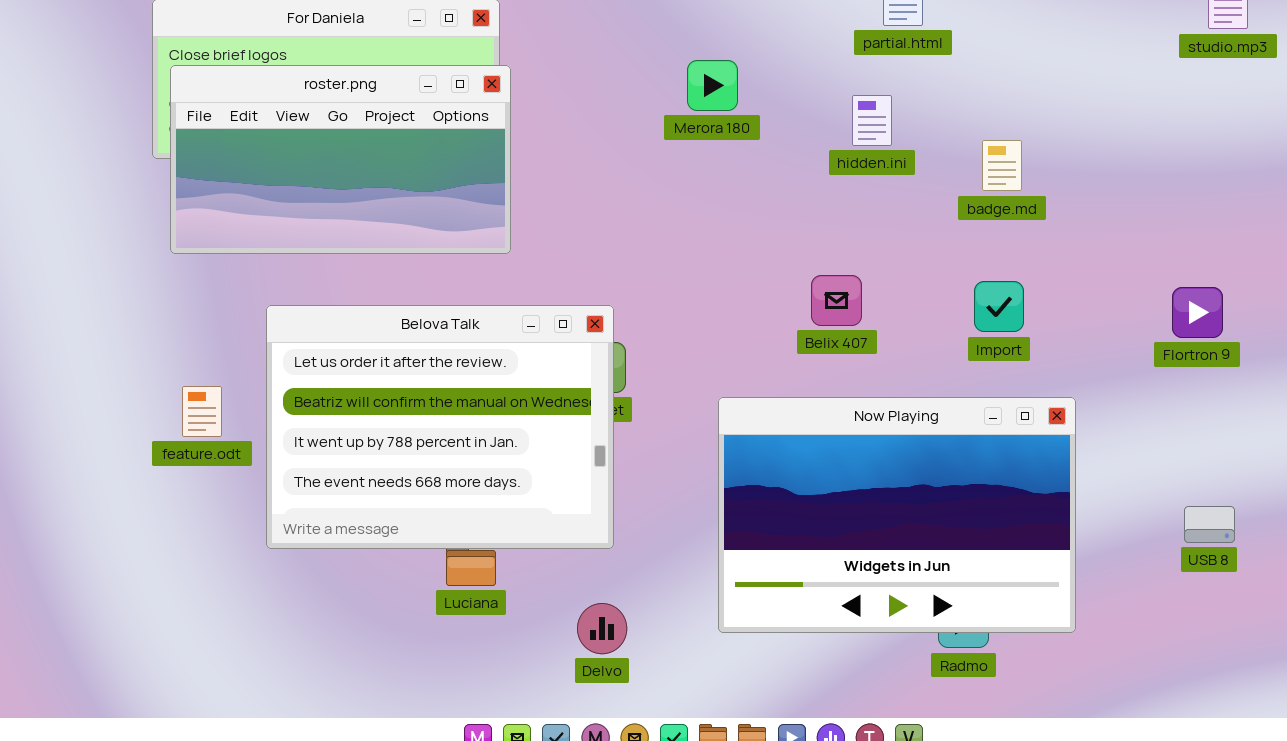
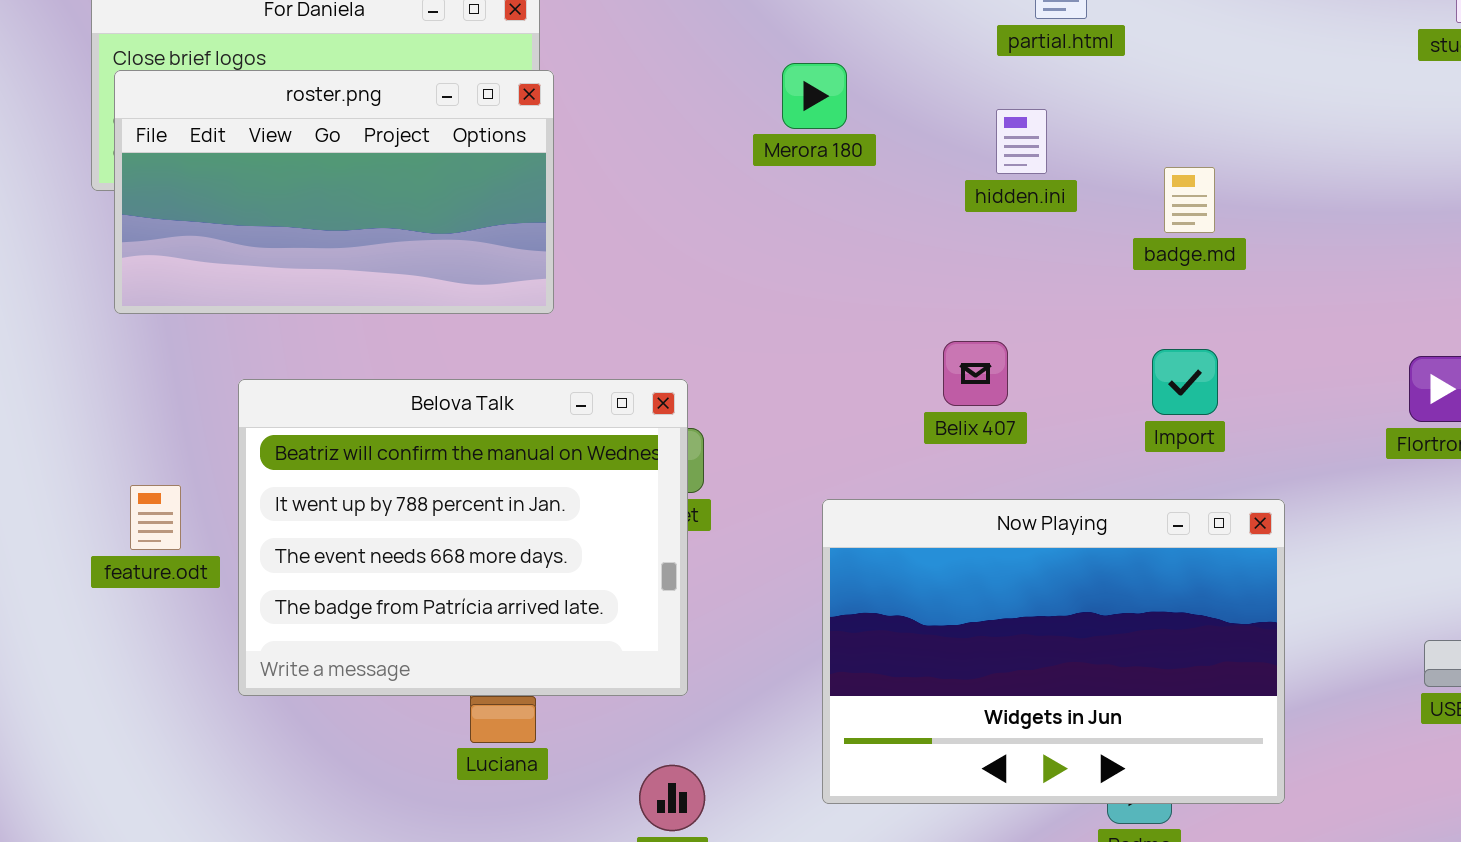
Belova Talk: [266,305,614,549] -> [238,379,688,696], scrolled down 1 row

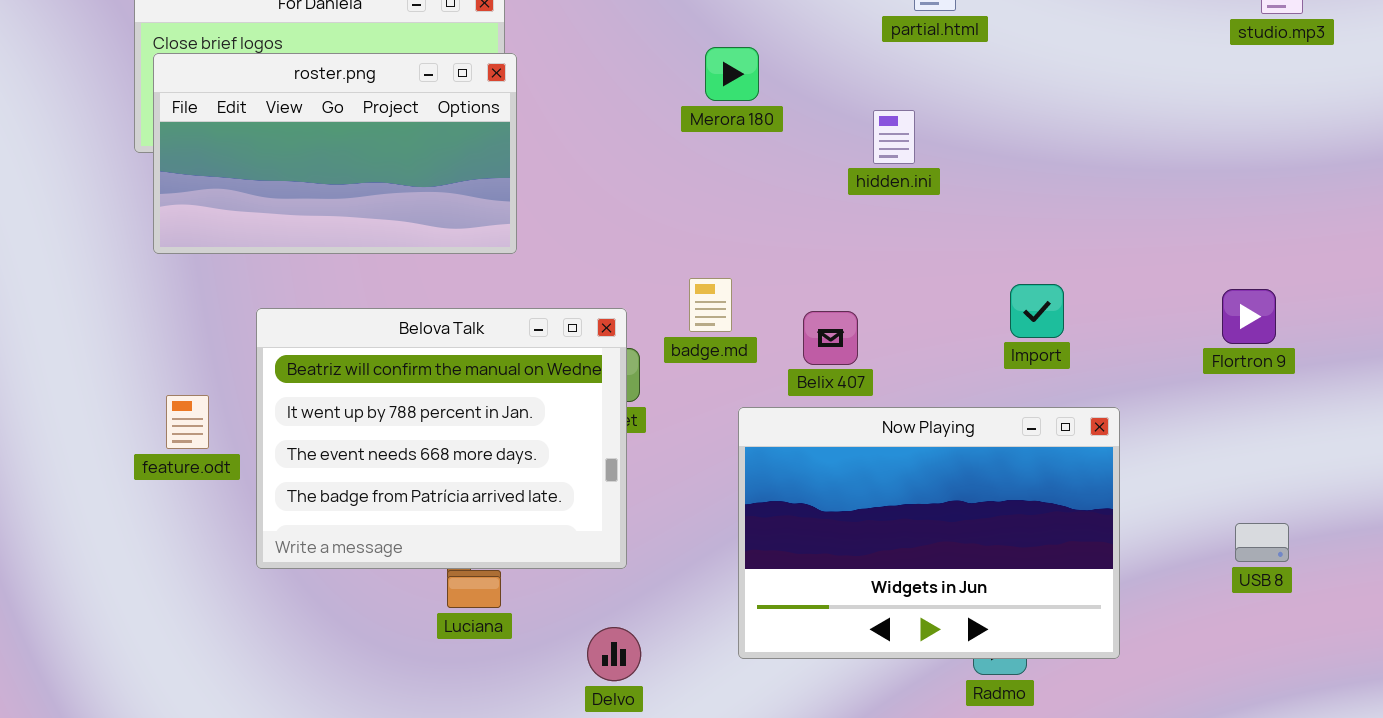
hidden.ini: [996,109,1047,174] -> [873,110,915,164], moved
badge.md: [1164,167,1215,233] -> [689,278,732,332], moved
Belix 407: [943,341,1008,406] -> [803,311,858,365], moved

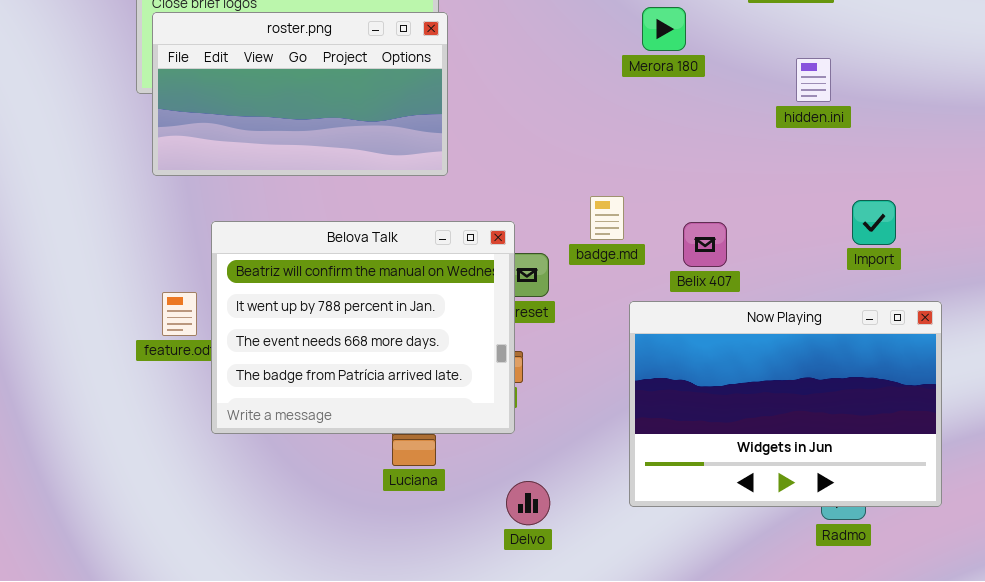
Merora 180: [705,47,759,101] -> [642,7,686,51], moved
hidden.ini: [873,110,915,164] -> [796,58,831,102], moved
Belova Talk: [256,308,627,569] -> [211,221,515,434], moved

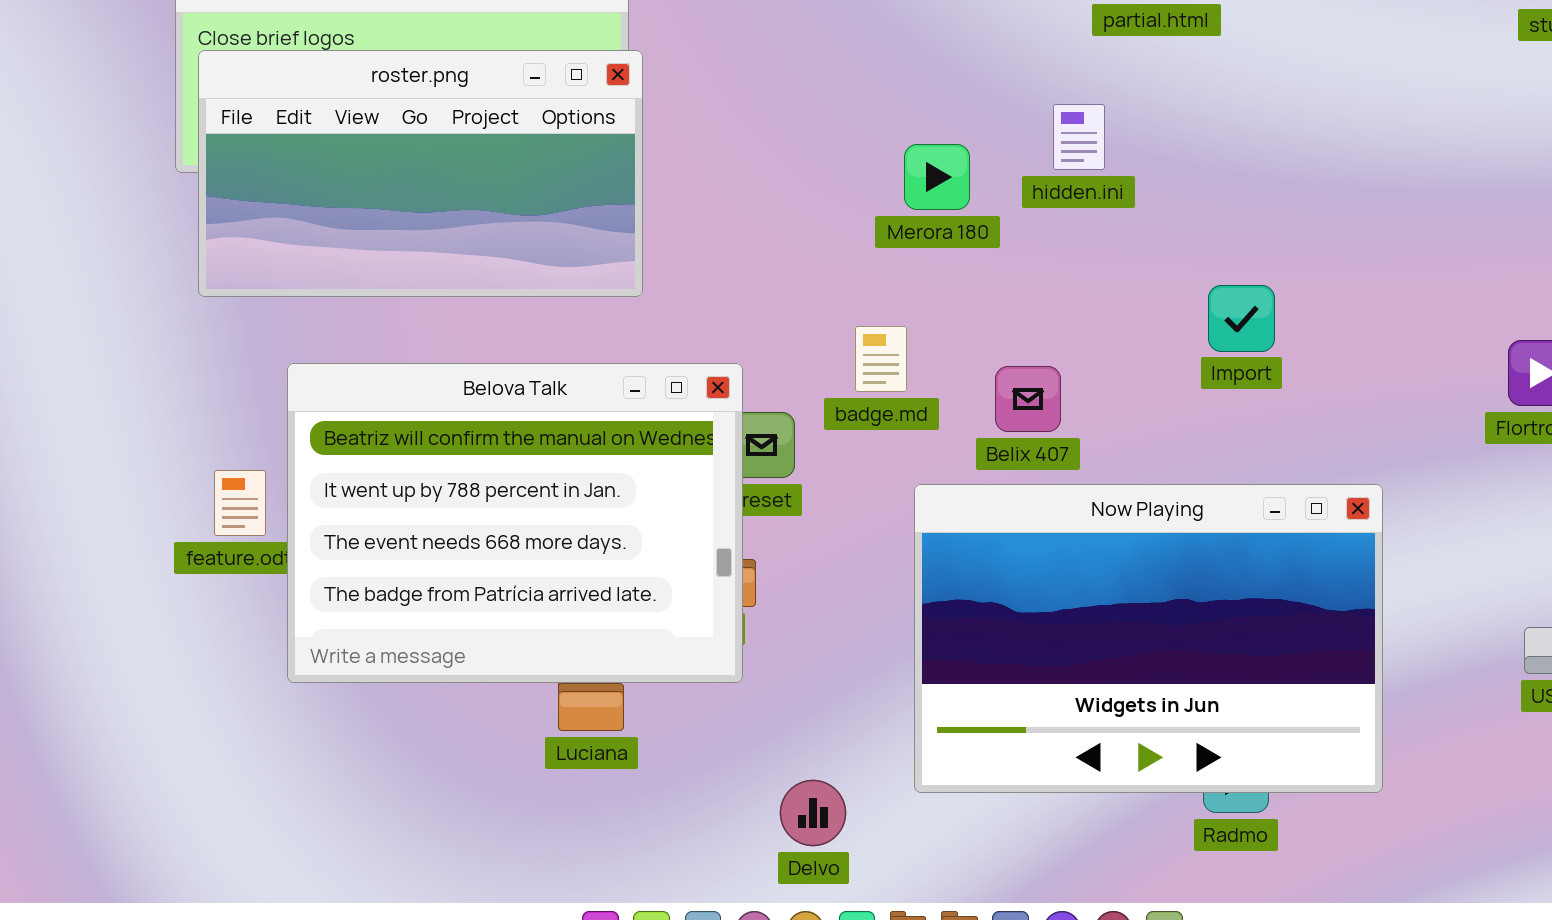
Merora 180: [642,7,686,51] -> [904,144,970,210], moved
hidden.ini: [796,58,831,102] -> [1053,104,1105,170], moved
Import: [852,200,896,245] -> [1208,285,1275,352], moved
Delvo: [506,481,550,525] -> [780,780,846,846], moved

